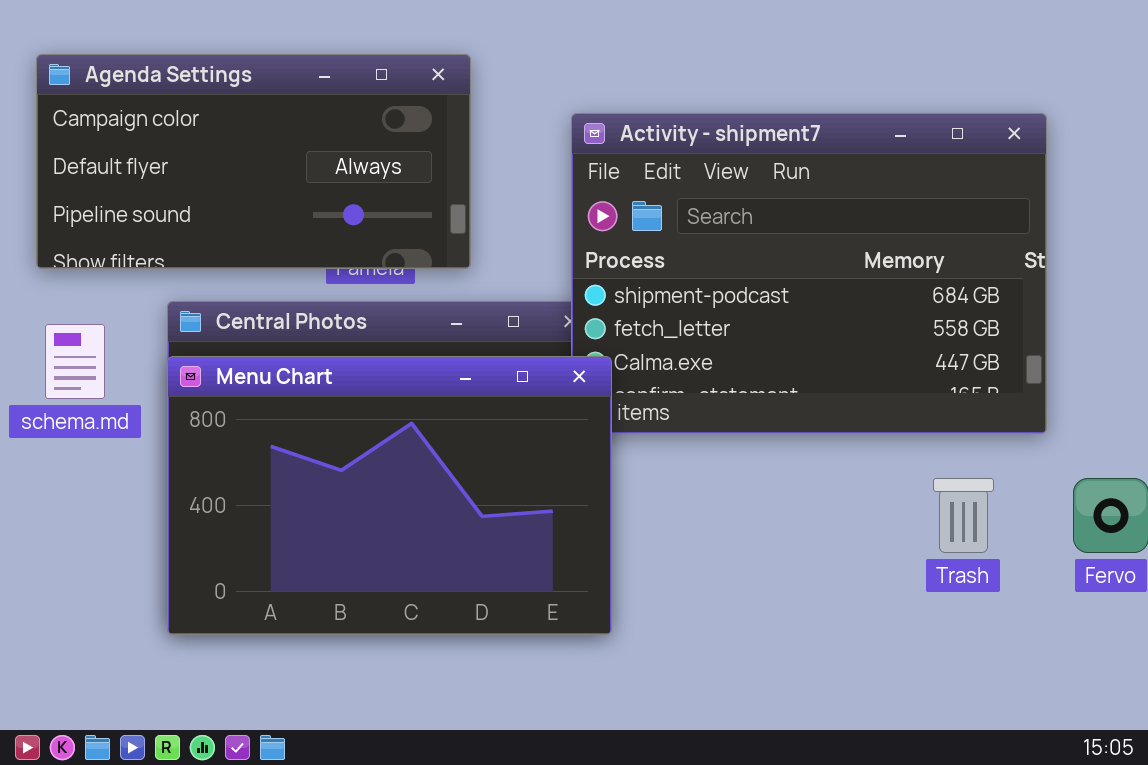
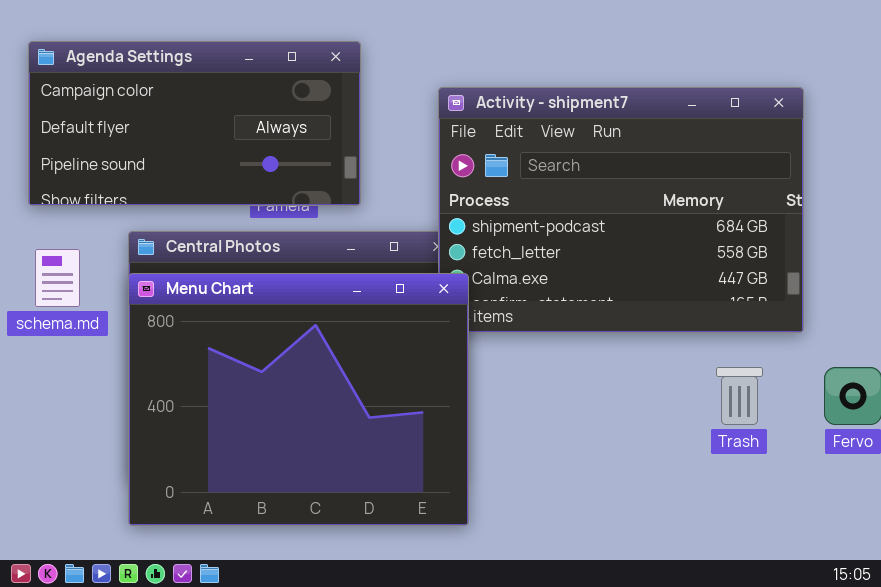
Menu Chart: [167,356,612,635] -> [128,273,469,526], resized

